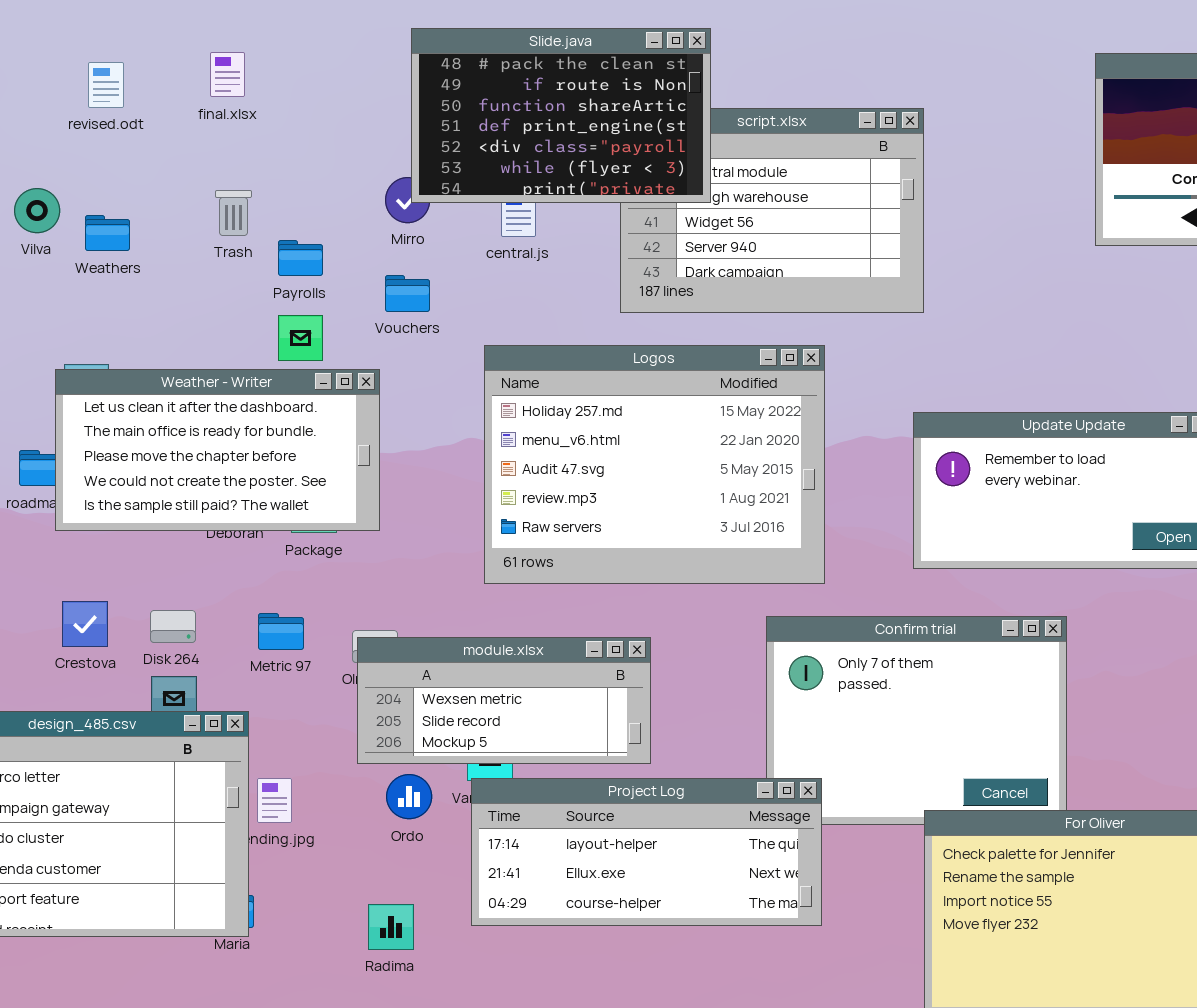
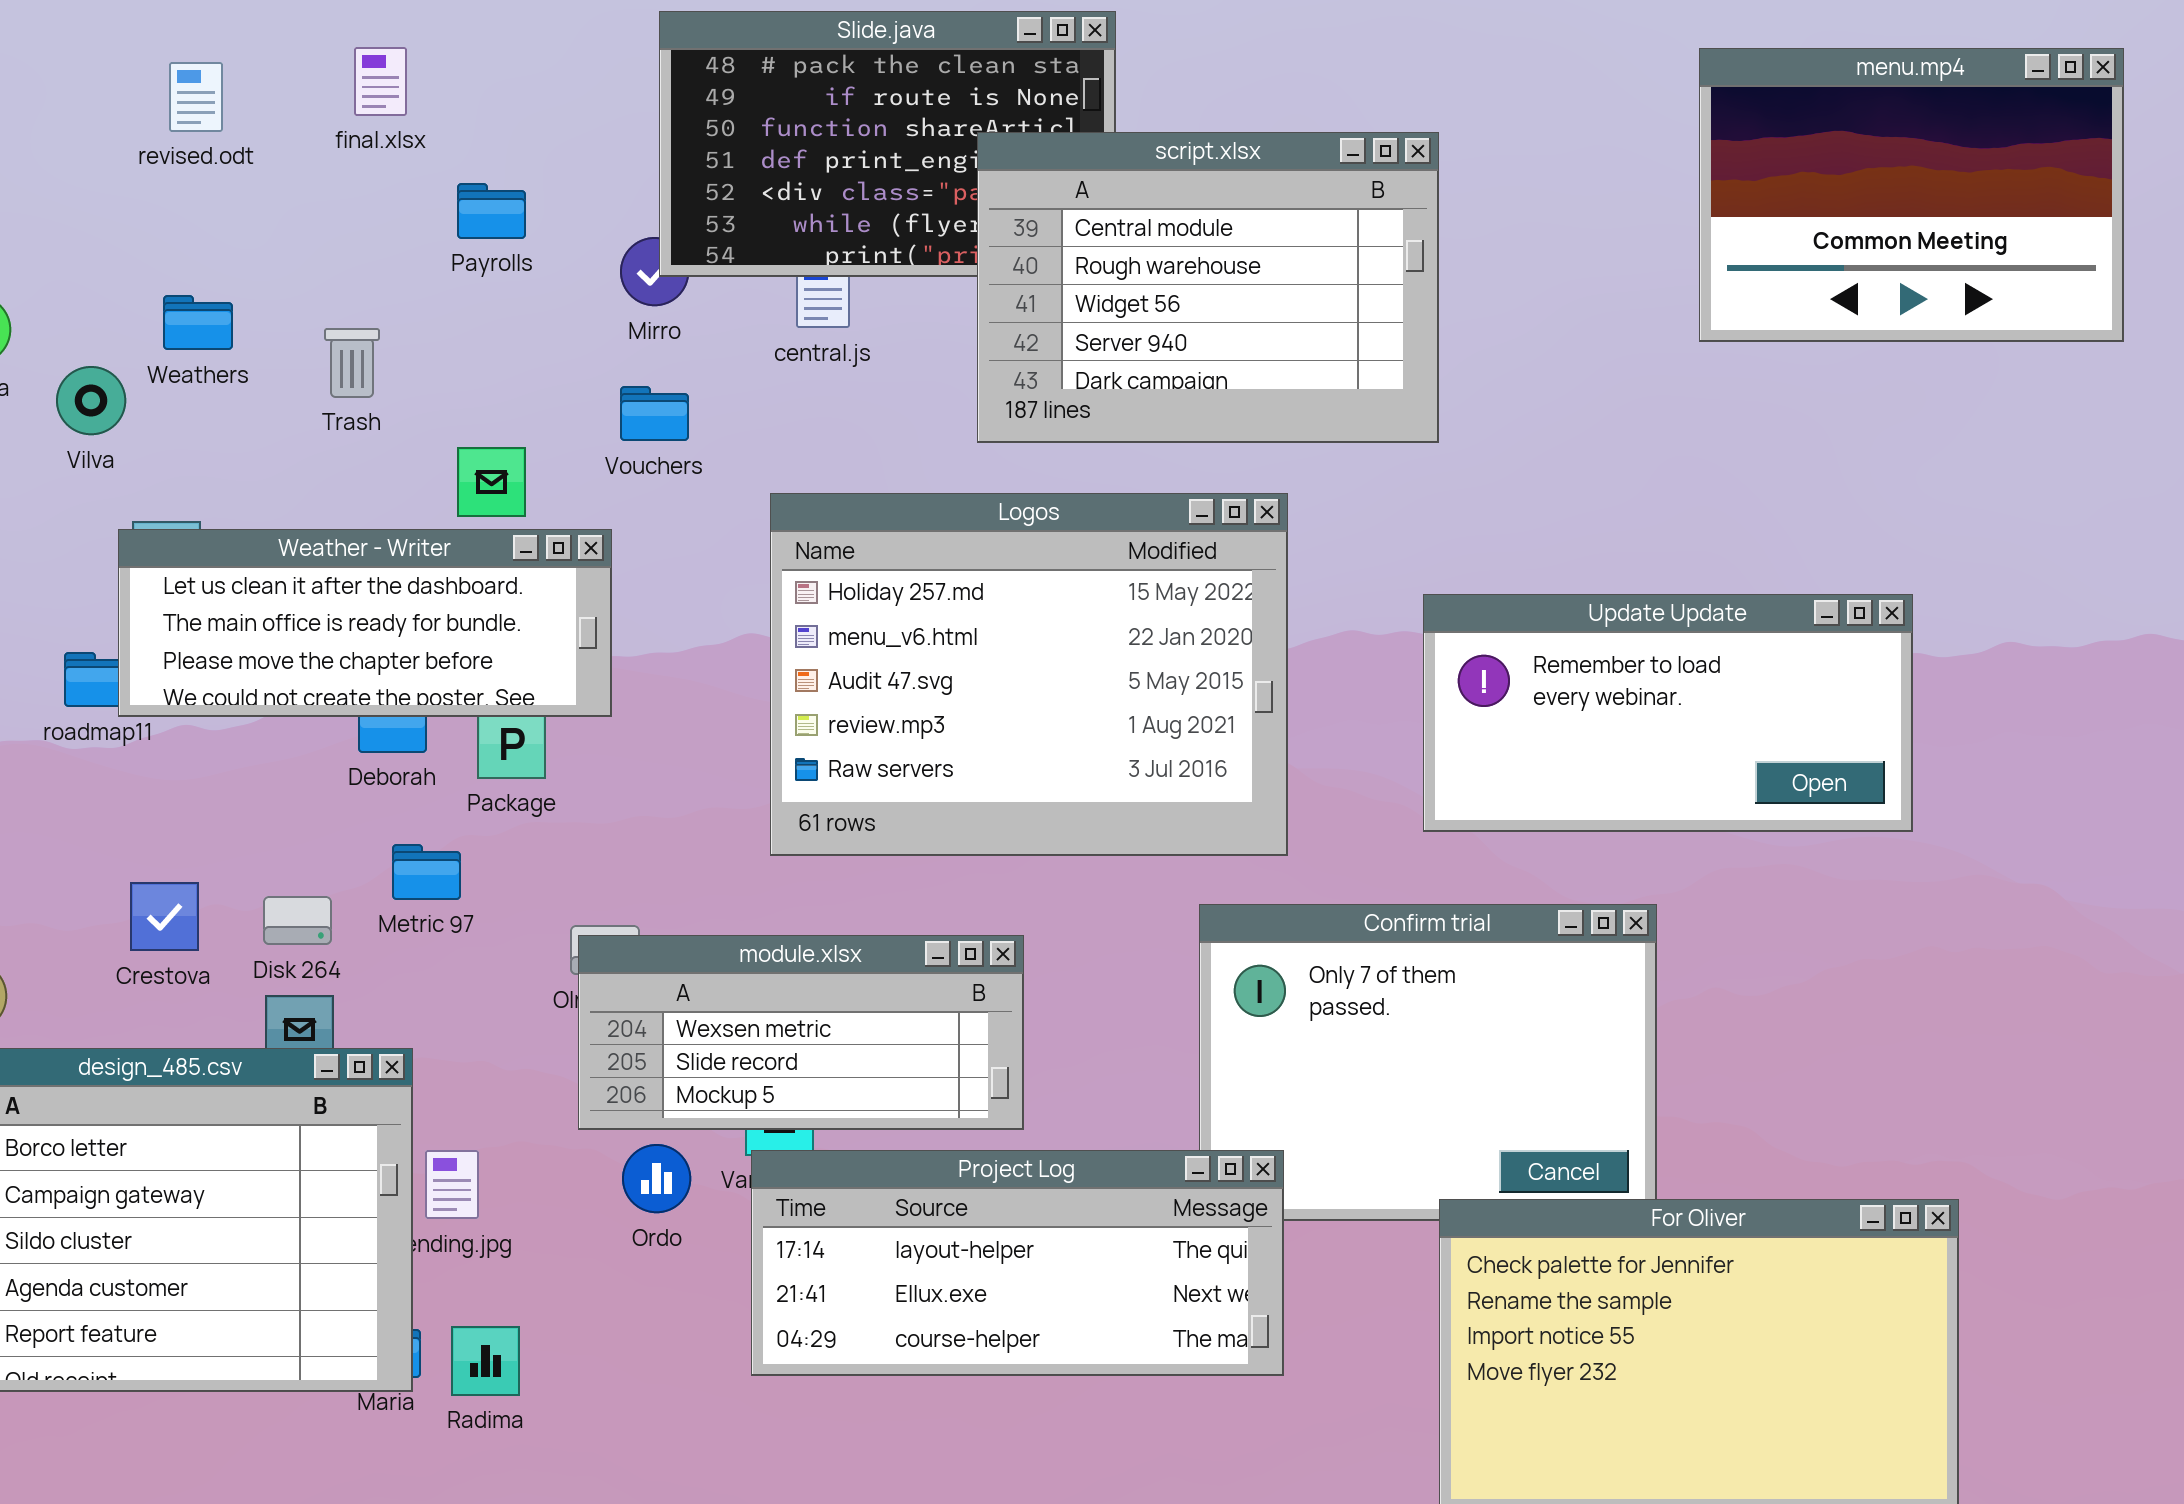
script.xlsx: [620,108,924,313] -> [977,132,1439,443], raised
Vilva: [14,188,60,233] -> [56,366,126,435], moved
Trash: [215,190,252,236] -> [324,328,380,398], moved
Payrolls: [278,240,323,276] -> [457,183,526,239], moved
Weather - Writer: [55,369,380,531] -> [118,529,612,717], resized
Metric 97: [258,613,304,650] -> [392,844,461,900], moved
Radima: [368,904,414,950] -> [451,1326,520,1396], moved

